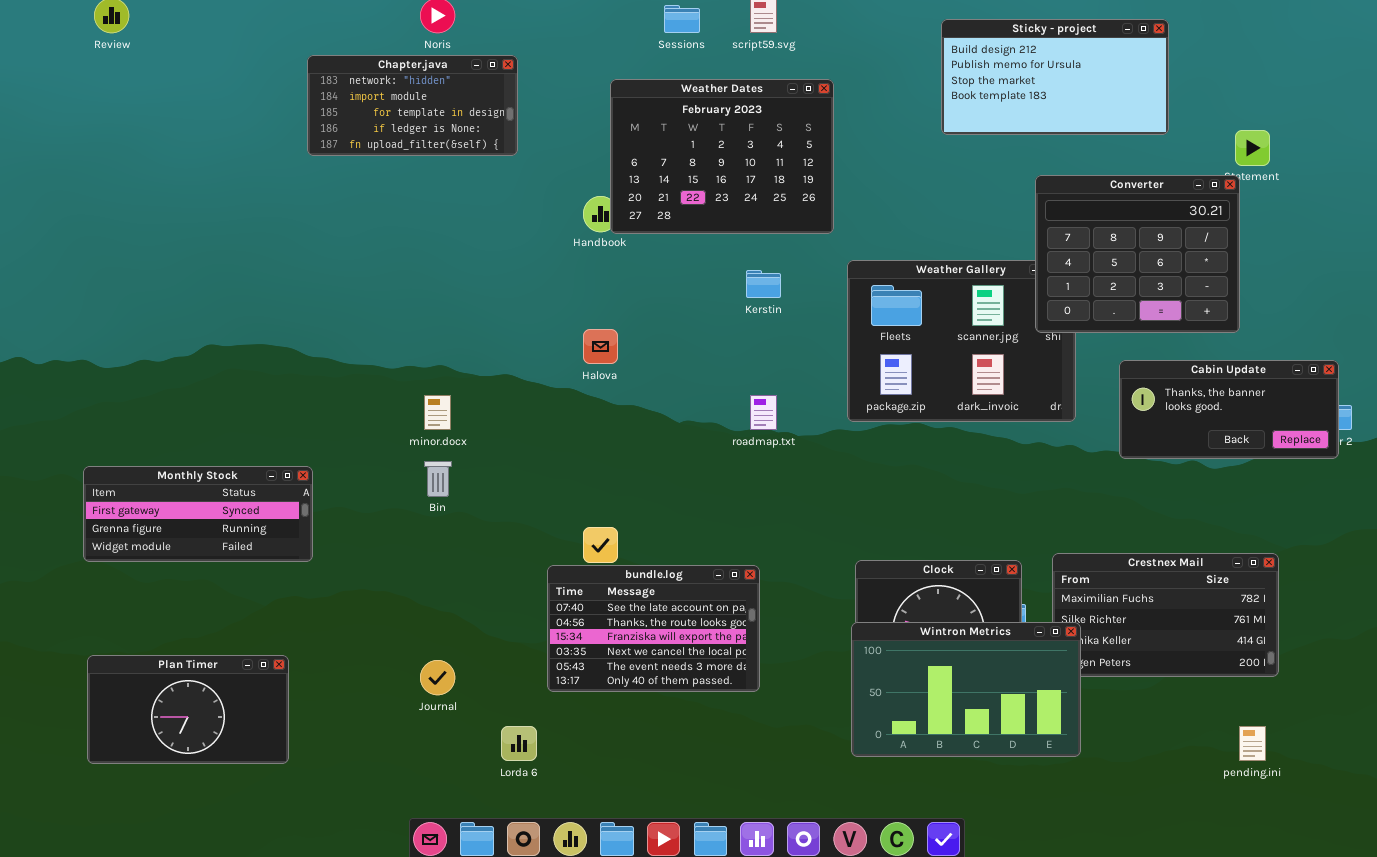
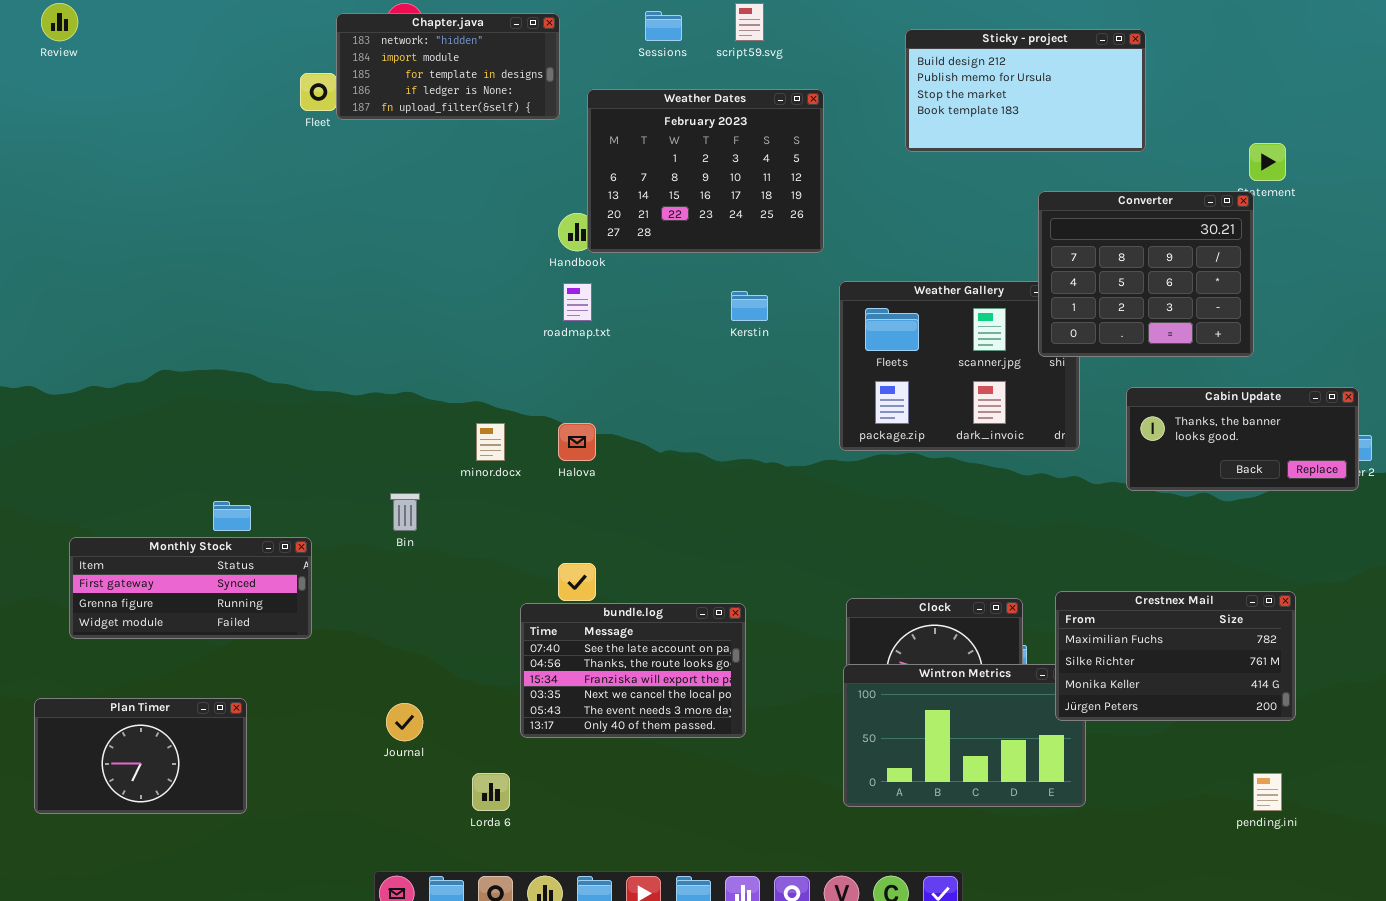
Sticky - project: [941,19,1169,135] -> [905,29,1146,152], moved
Chapter.java: [307,55,518,156] -> [336,13,560,120], moved
Halova: [583,329,618,364] -> [558,423,596,461], moved
minor.docx: [424,395,451,430] -> [476,423,505,461], moved
roadmap.txt: [750,395,777,430] -> [563,283,592,321], moved
Monthly Stock: [83,466,313,562] -> [69,537,312,639], moved
Crestnex Mail: [1052,553,1279,677] -> [1055,591,1296,721], raised

